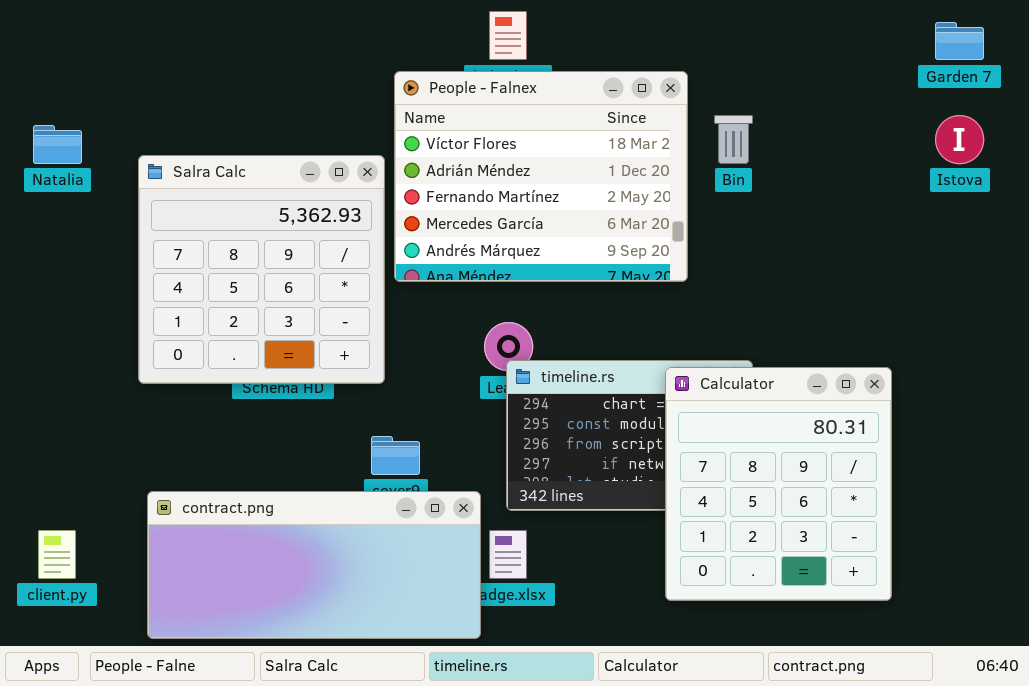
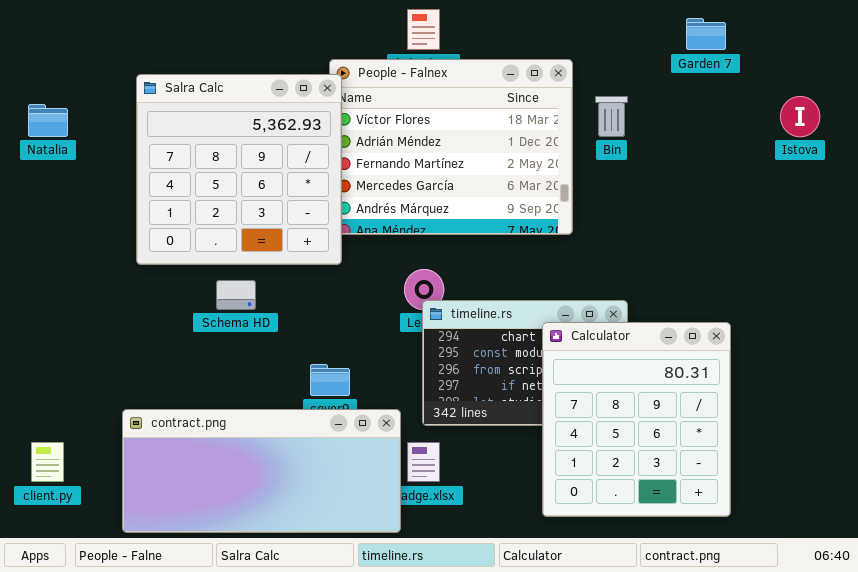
Garden 7: [935,22,984,60] -> [686,18,726,50], moved
Salra Calc: [138,155,385,384] -> [136,74,342,265], moved
Calculator: [665,367,892,601] -> [542,322,731,517], moved

